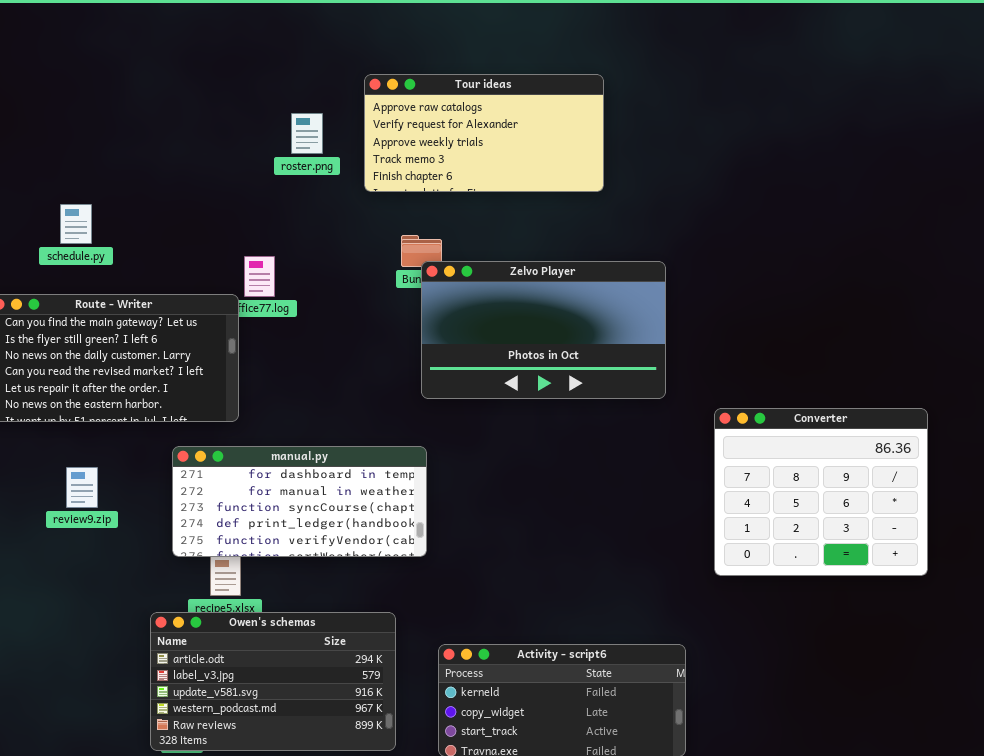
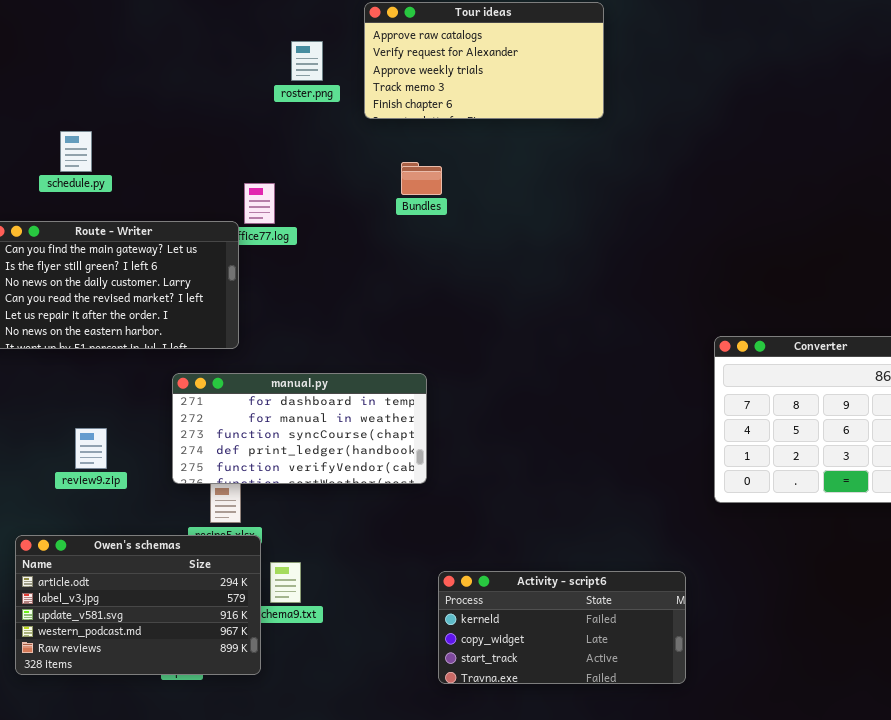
Zelvo Player: [421,261,666,399] -> none, closed
review9.zip: [66,467,98,508] -> [75,428,107,469], moved
Owen's schemas: [150,612,396,751] -> [15,535,261,675], moved

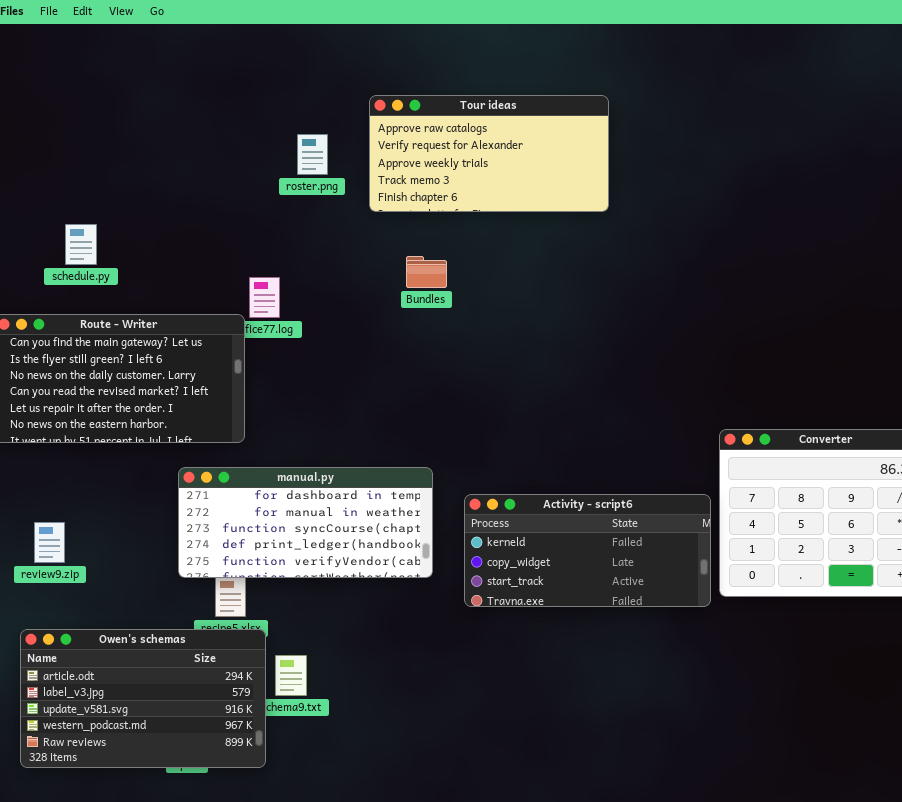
review9.zip: [75,428,107,469] -> [34,522,65,563], moved
Activity - script6: [438,571,686,684] -> [464,494,711,607], moved

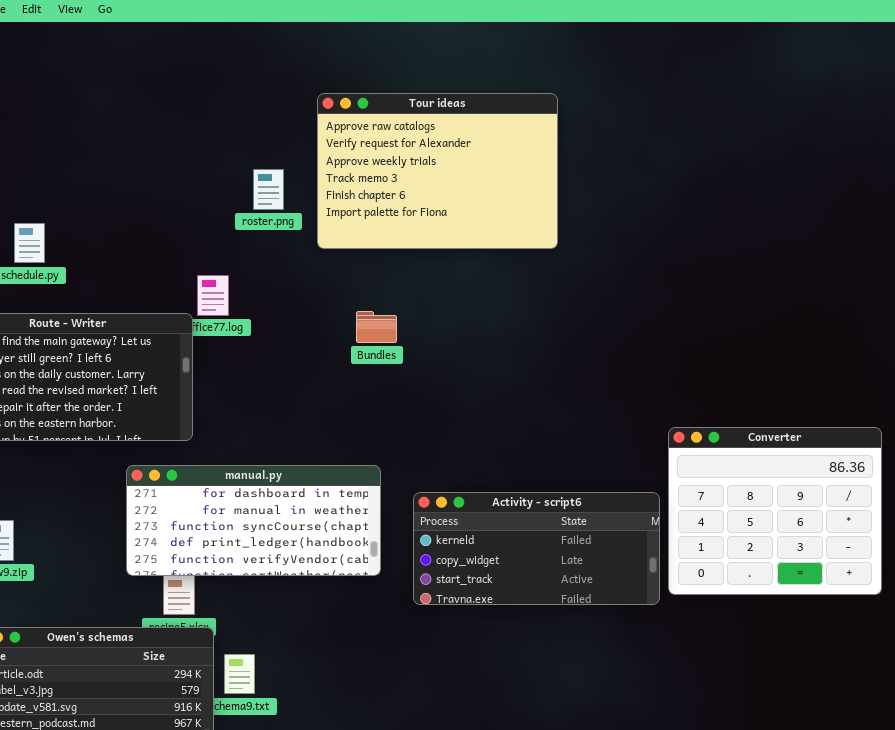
Tour ideas: [369,95,609,212] -> [317,93,558,249], resized
roster.png: [297,134,328,175] -> [253,169,284,210], moved
Bundles: [406,256,447,288] -> [356,311,397,343], moved

